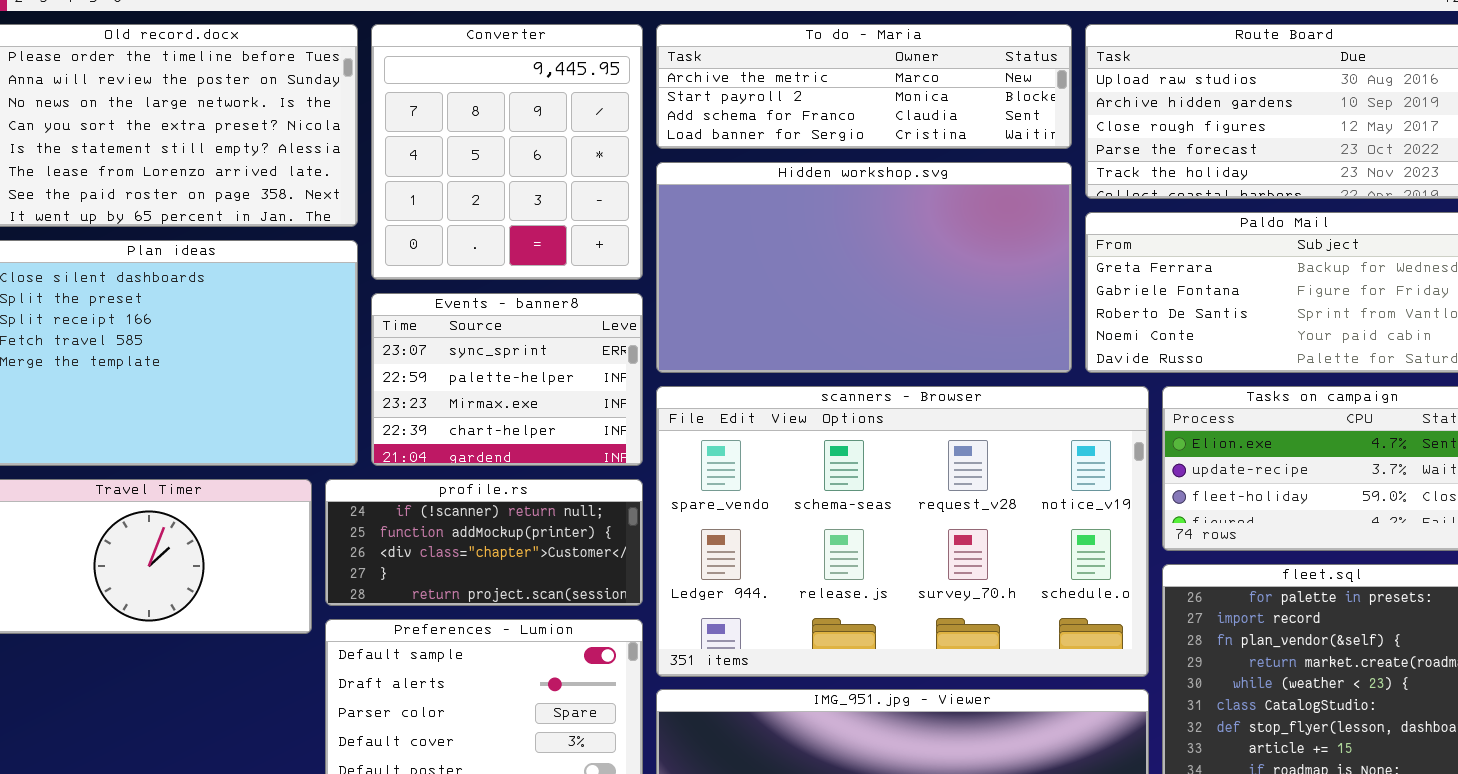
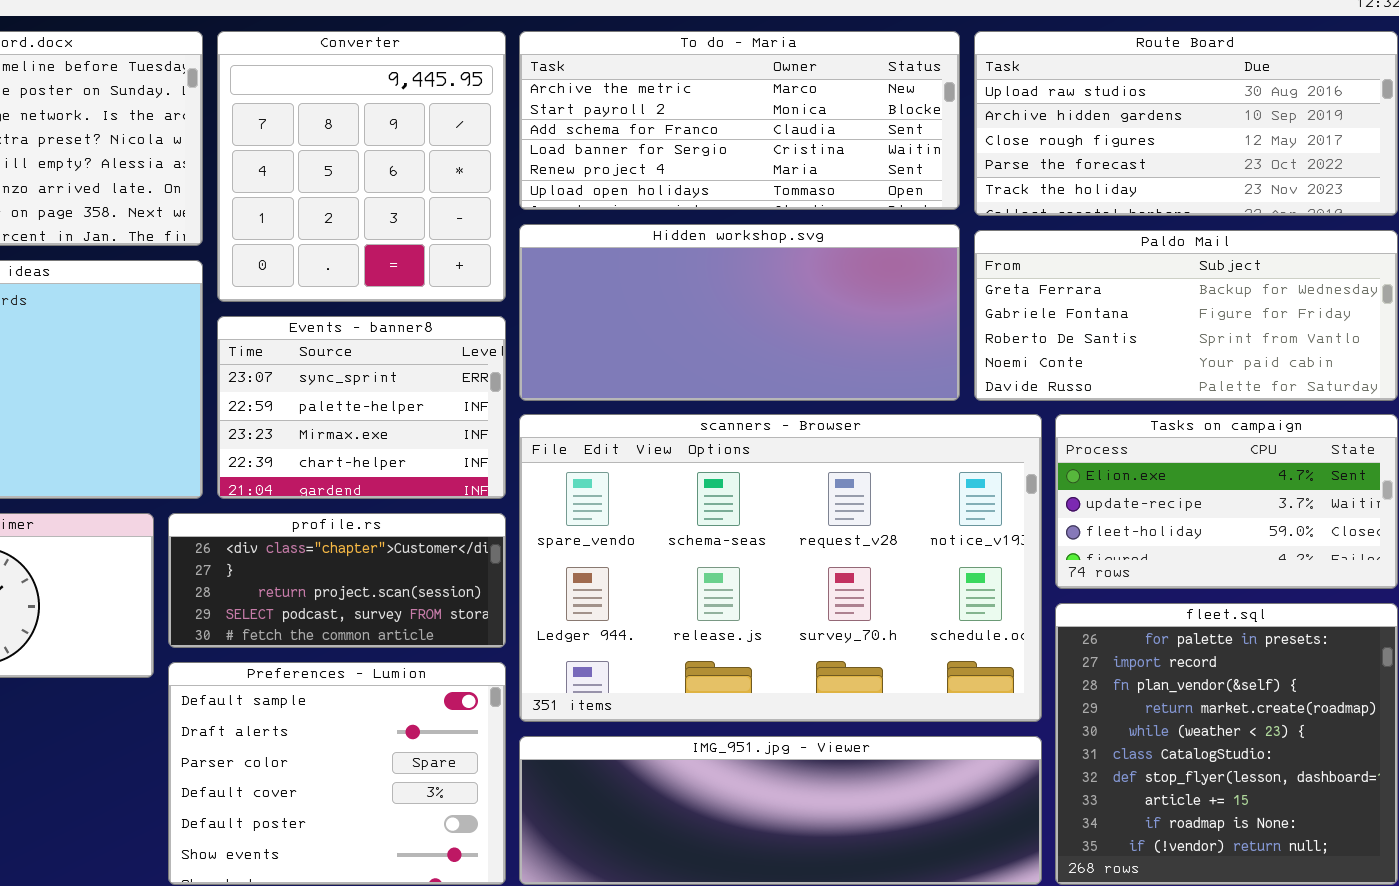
To do - Maria: [656,24,1072,149] -> [519,31,960,210], resized
Hidden workshop.svg: [656,162,1072,373] -> [519,224,960,401], resized
profile.rs: [325,479,643,606] -> [168,513,506,648], scrolled down 2 rows

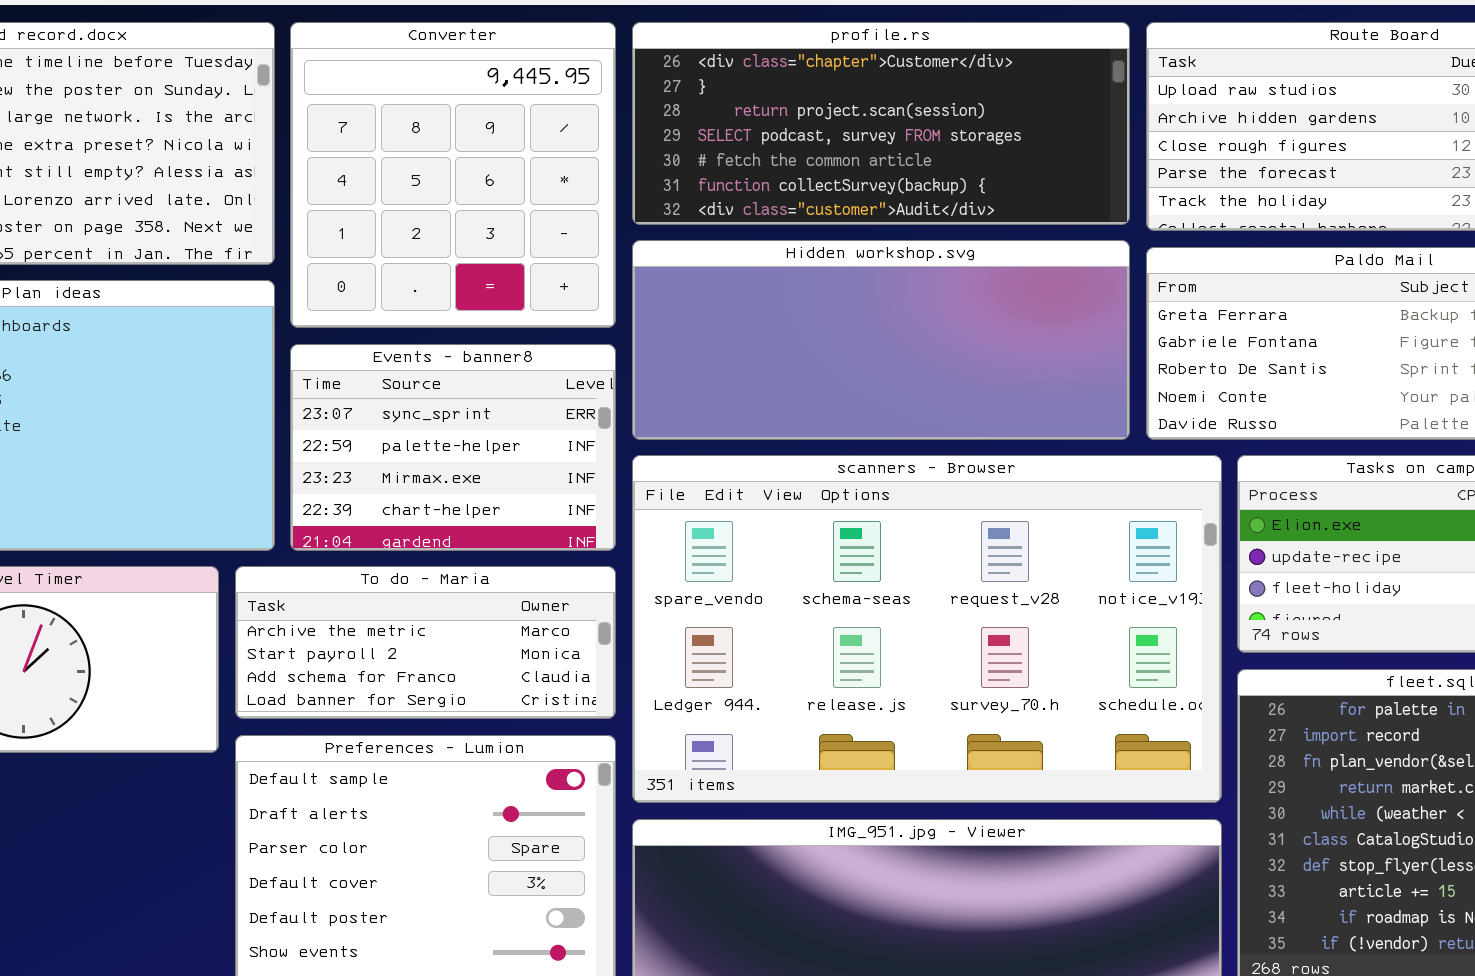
To do - Maria: [519,31,960,210] -> [235,566,616,719], moved, resized
profile.rs: [168,513,506,648] -> [632,22,1130,225], moved, resized

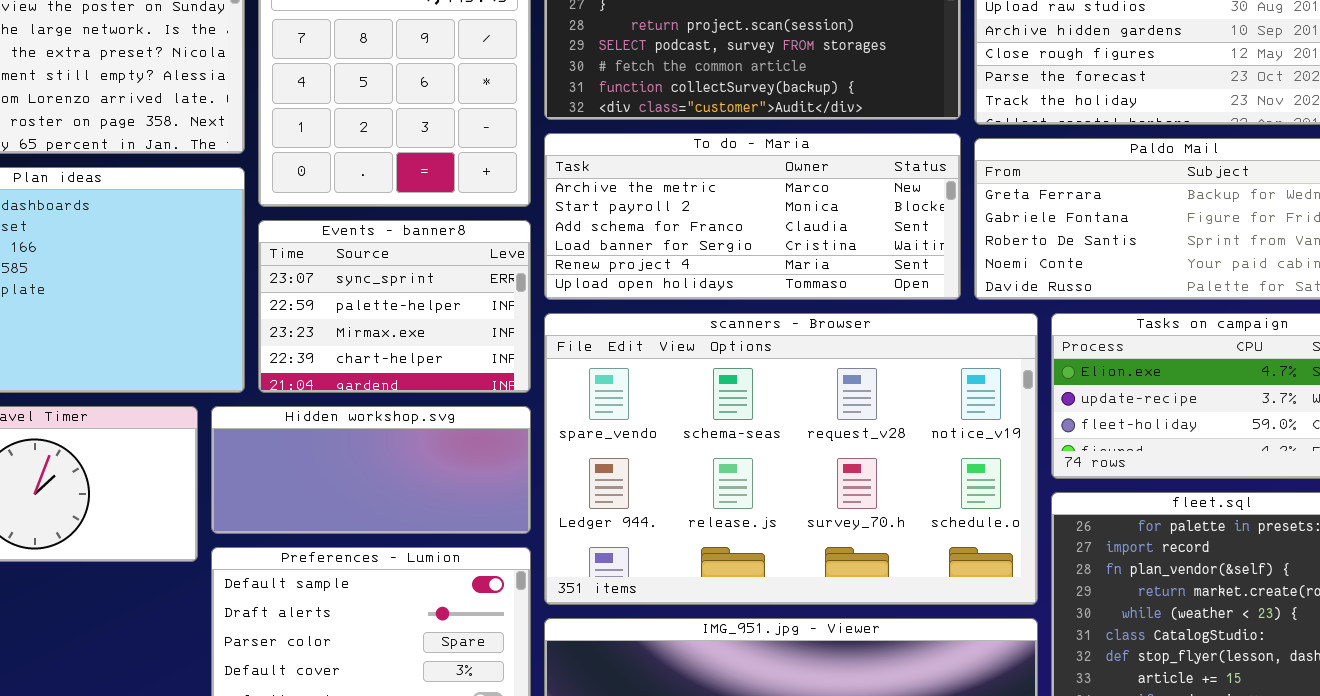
Hidden workshop.svg: [632,240,1130,440] -> [211,406,531,534], moved, resized
To do - Maria: [235,566,616,719] -> [544,133,961,300], moved, resized

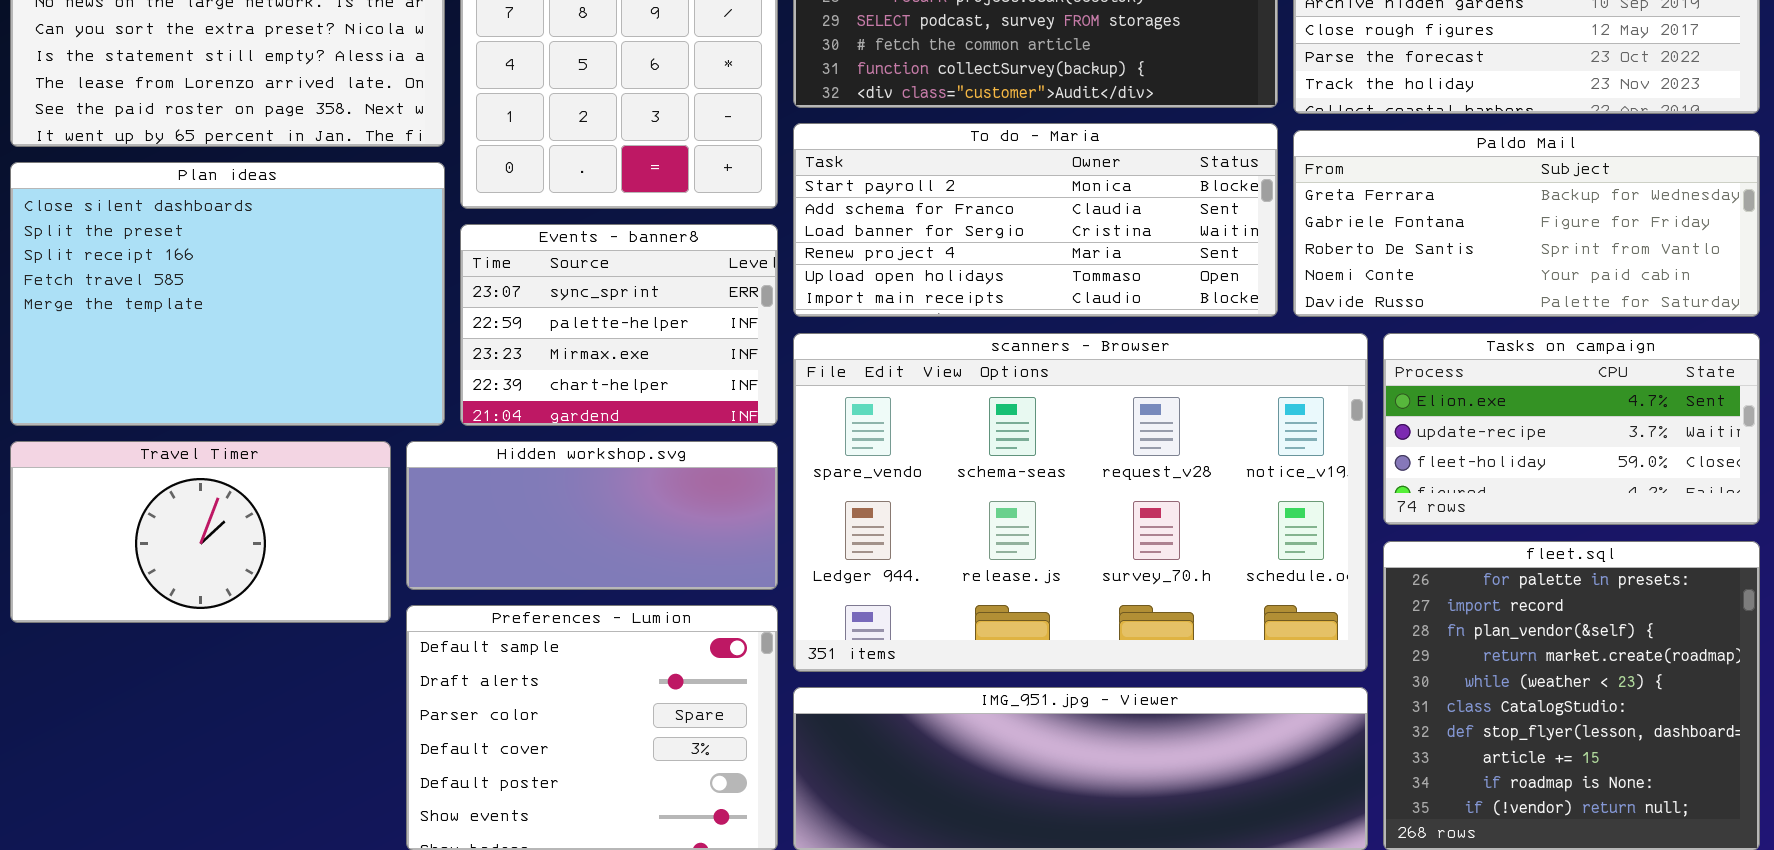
To do - Maria: [544,133,961,300] -> [793,123,1278,317], scrolled down 1 row

